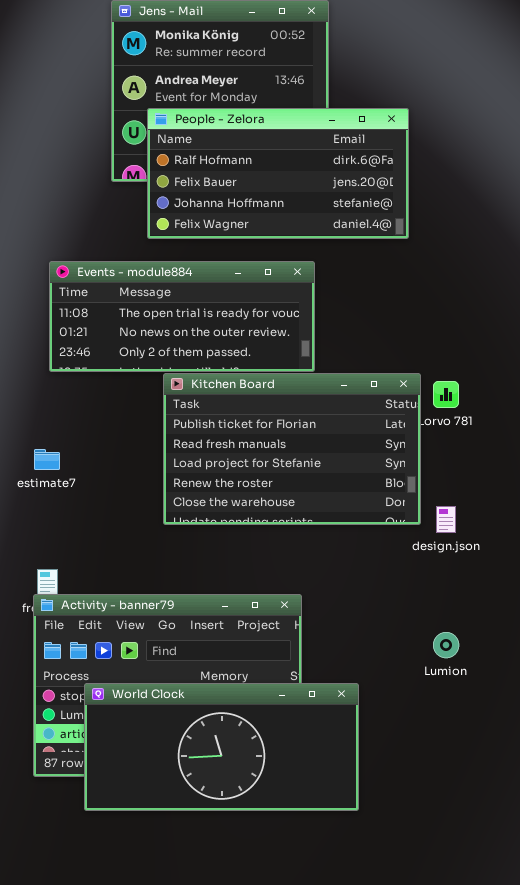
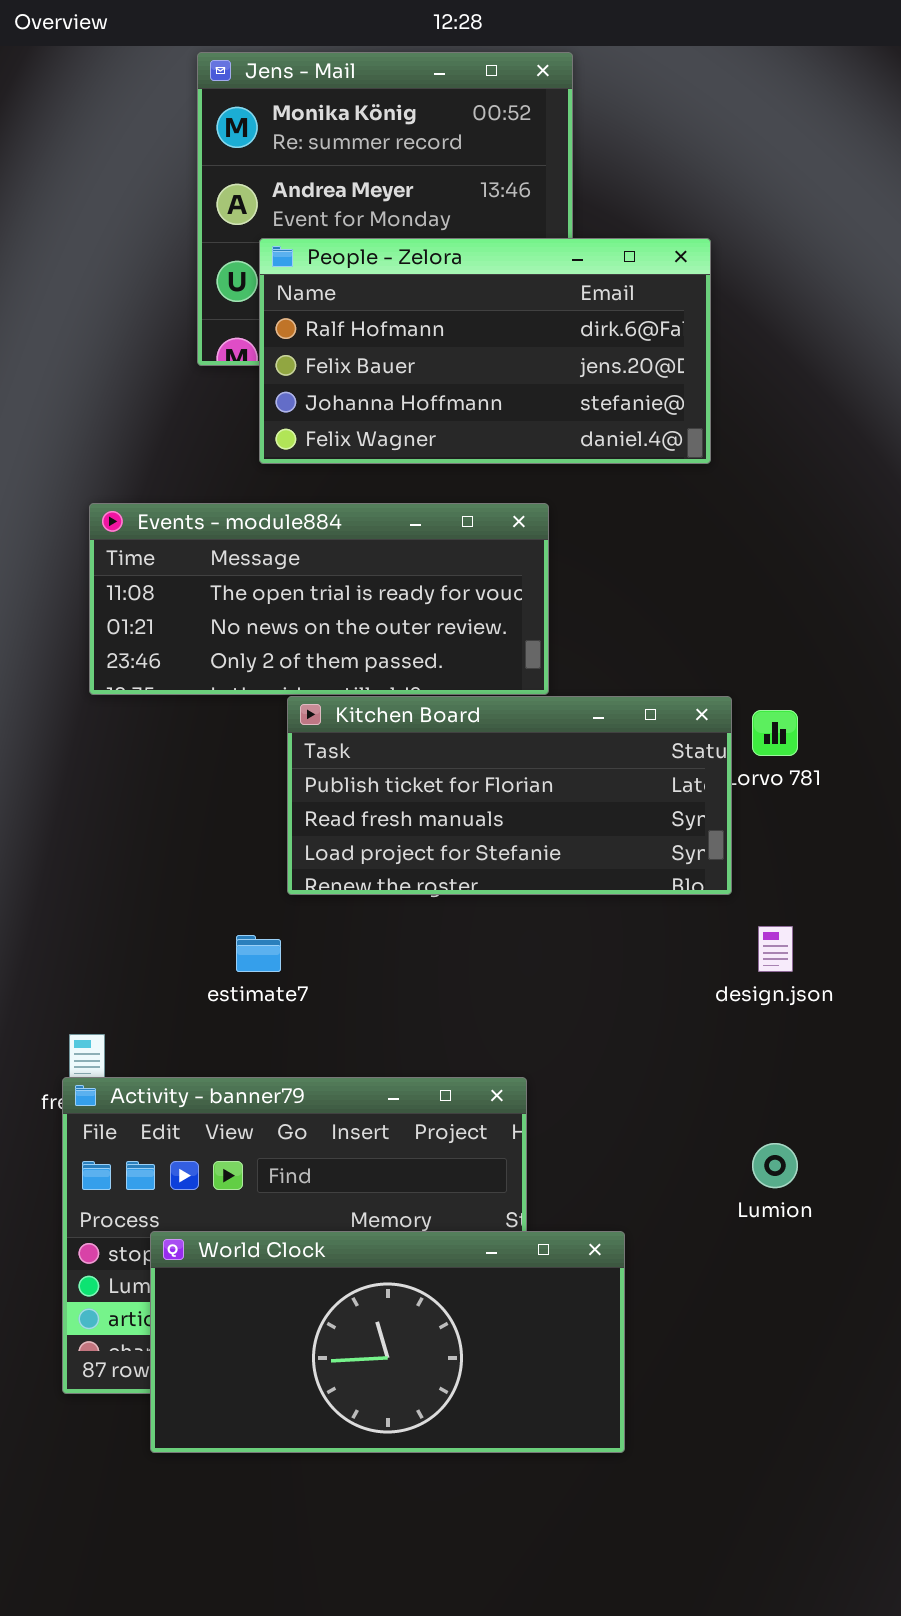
Kitchen Board: [163,373,421,525] -> [287,696,732,895], resized
estimate7: [34,449,60,470] -> [236,935,281,972], moved

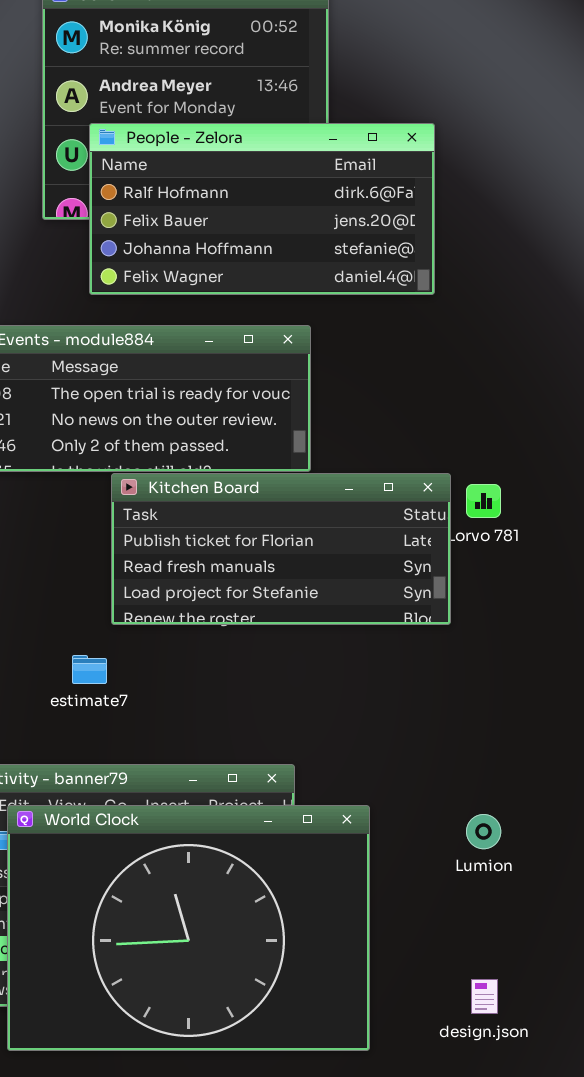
design.json: [758,926,793,972] -> [471,979,498,1014], moved
World Clock: [150,1231,625,1453] -> [7,805,370,1051], resized

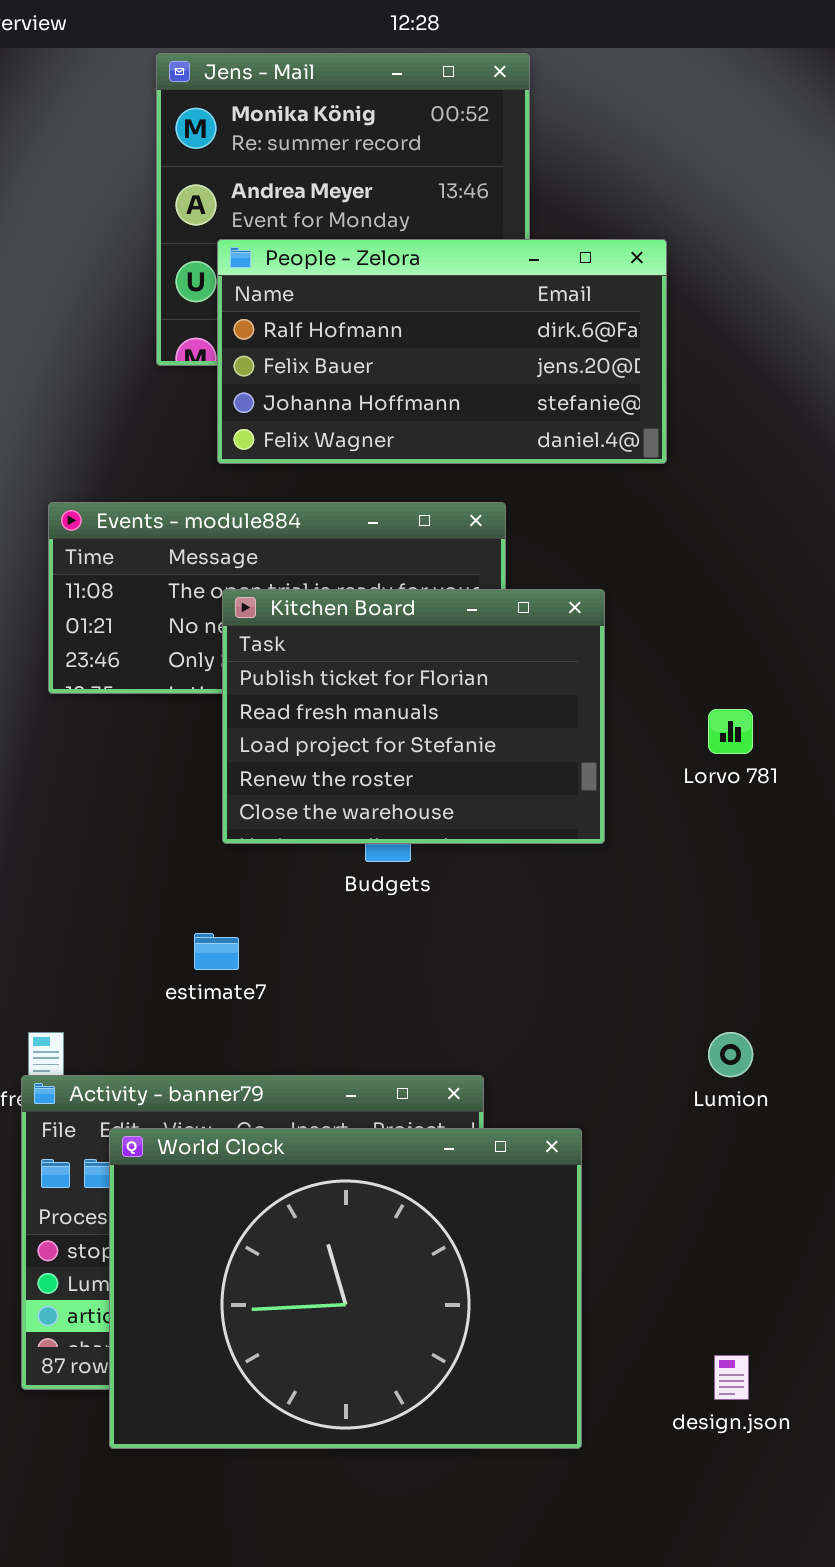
Kitchen Board: [111,473,451,625] -> [222,589,605,844], moved, resized
Lumion: [466,814,501,849] -> [708,1032,753,1077], moved

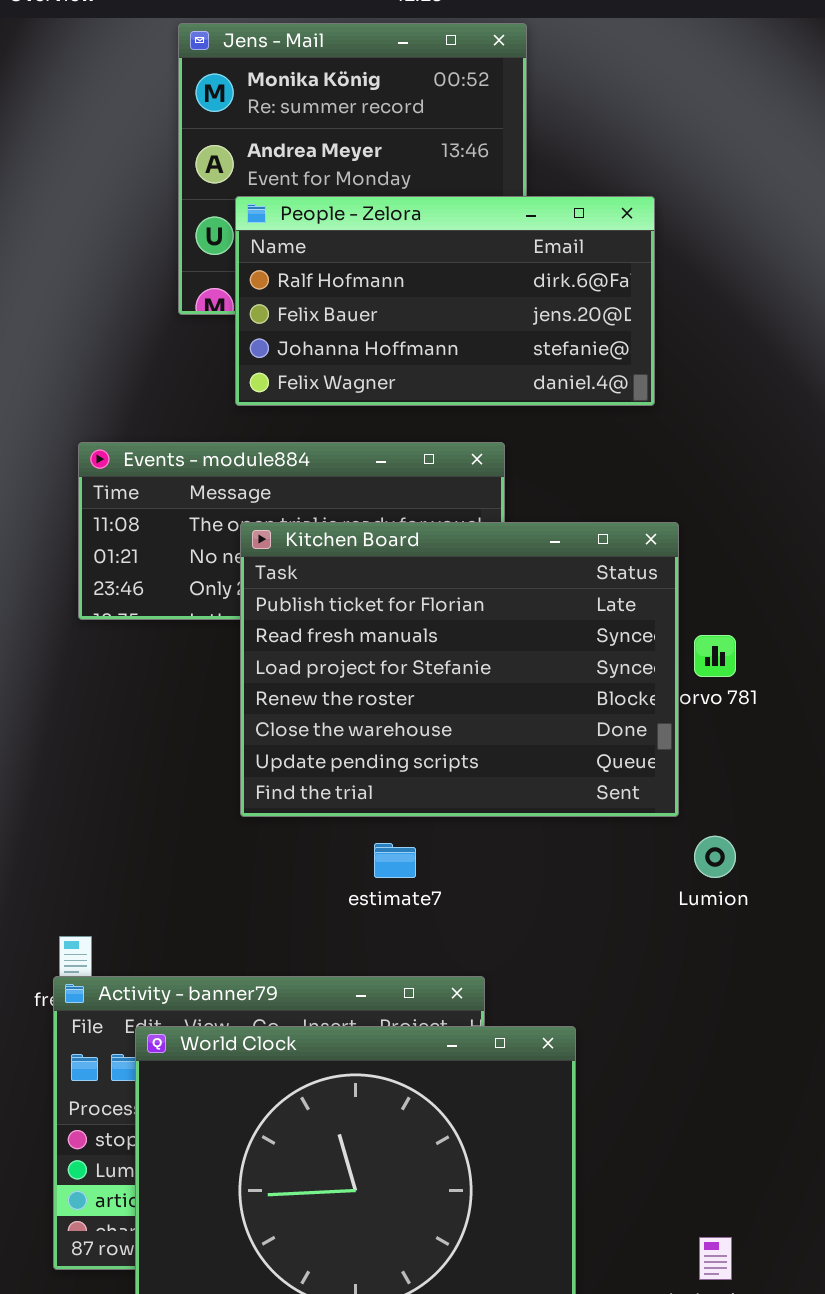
Kitchen Board: [222,589,605,844] -> [240,522,679,817], resized
estimate7: [194,933,239,970] -> [374,843,416,878], moved
Lumion: [708,1032,753,1077] -> [694,836,736,878], moved

